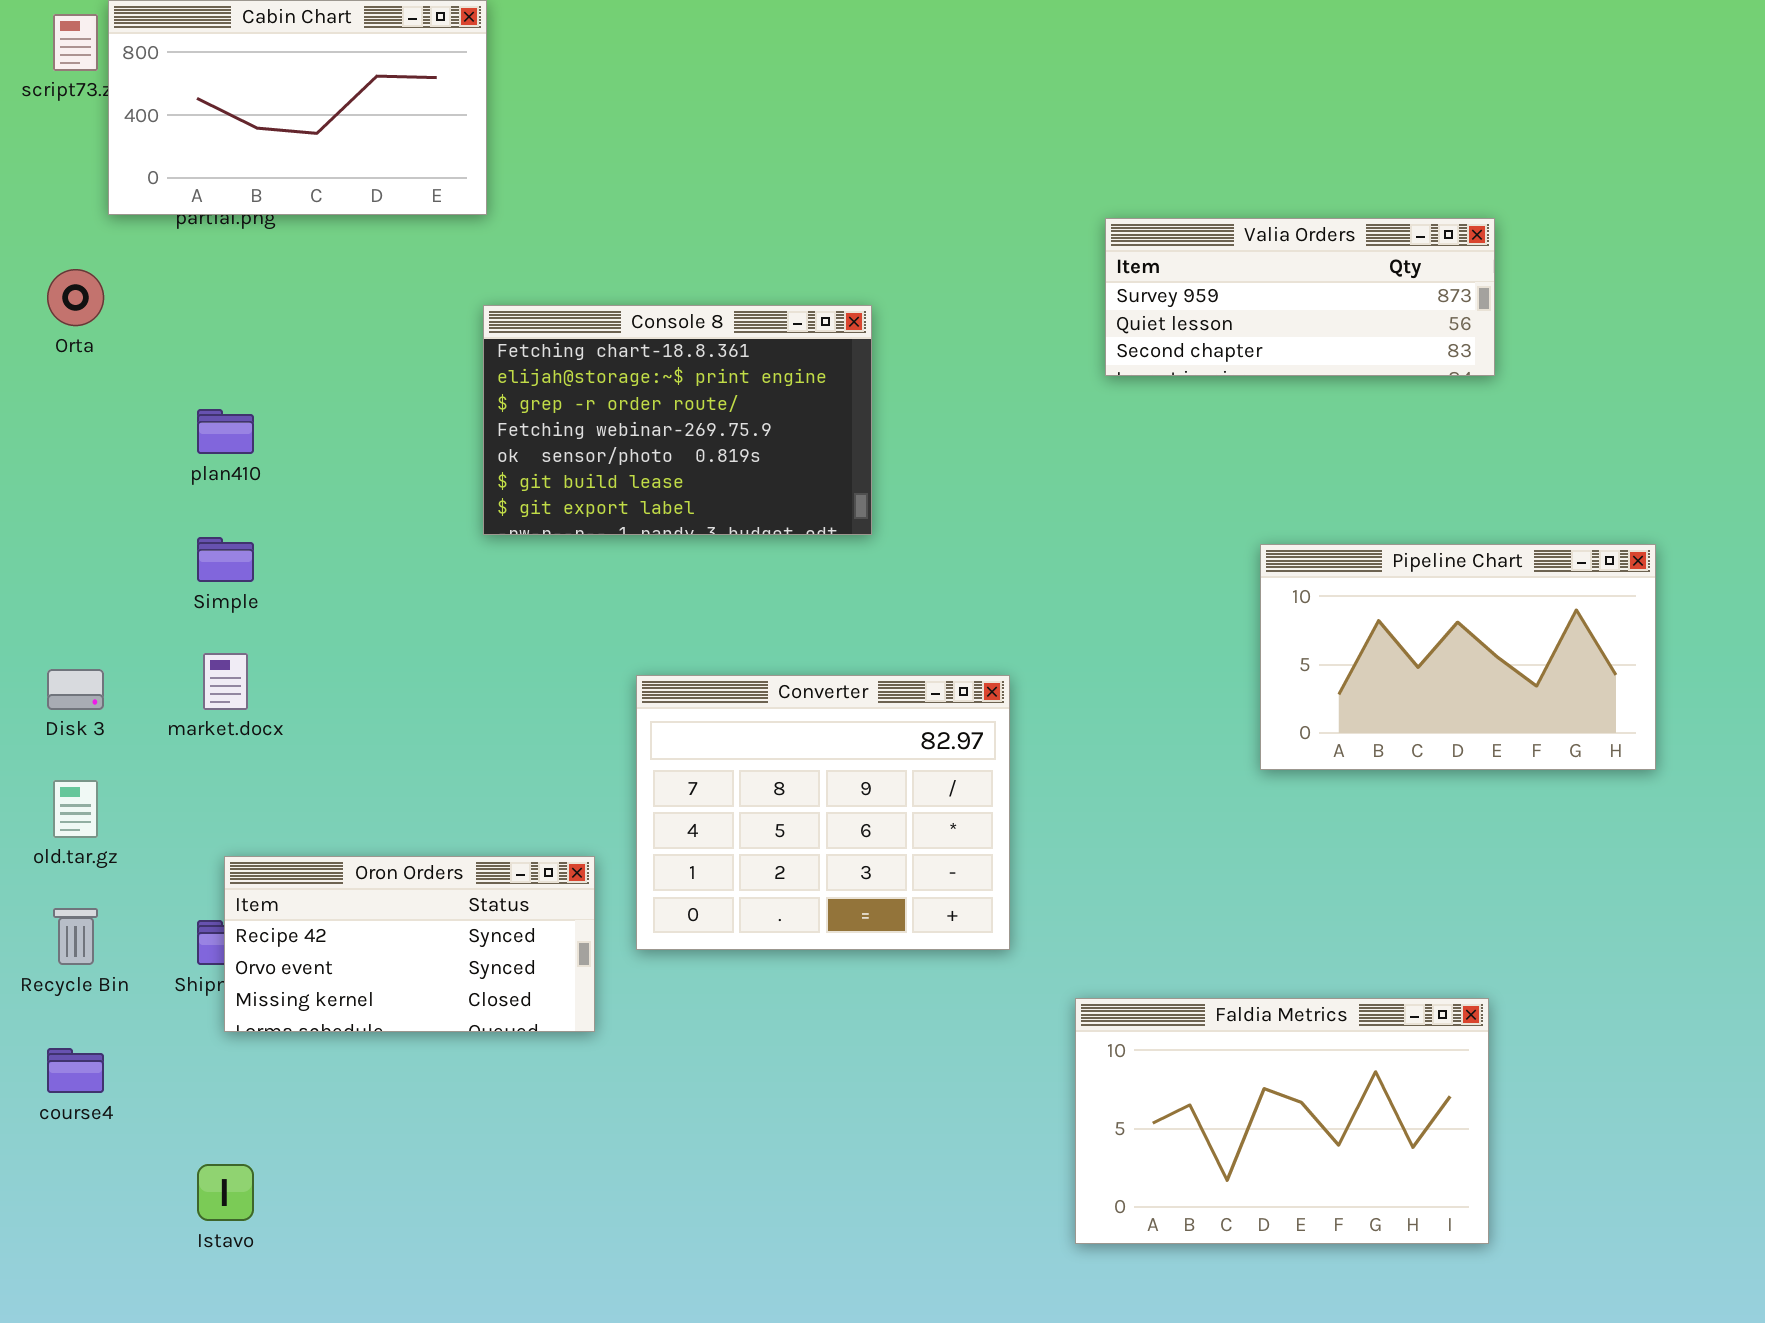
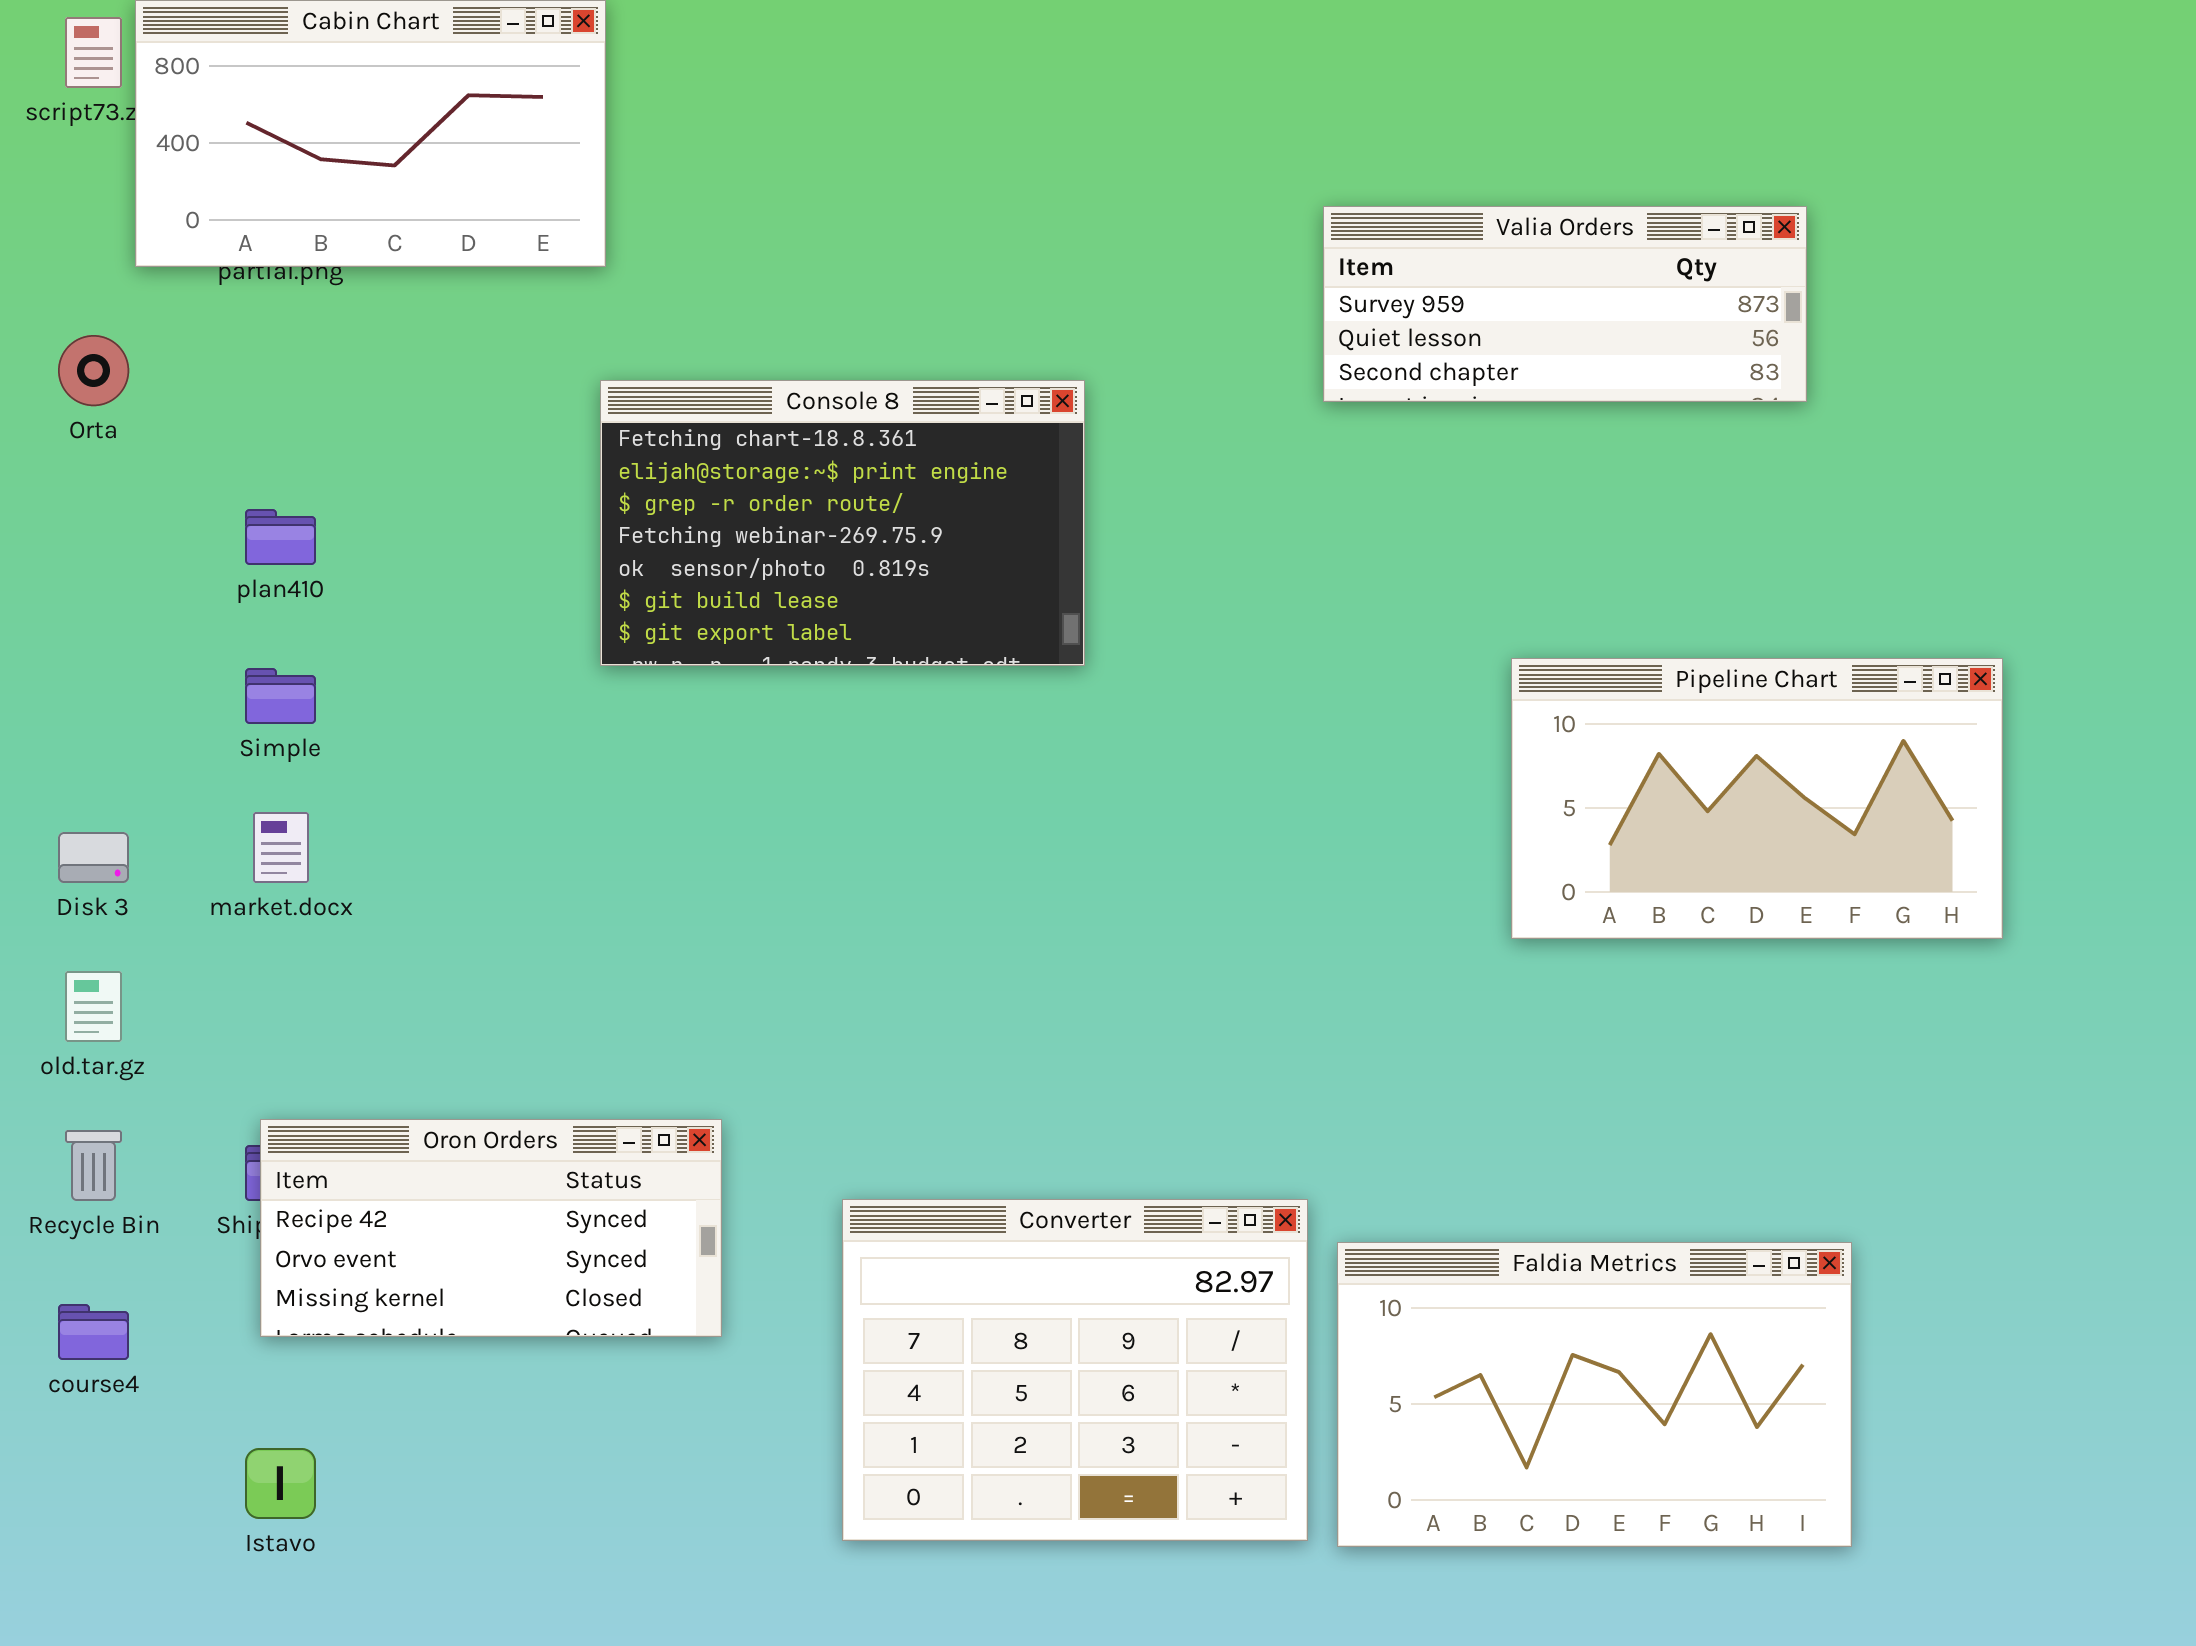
Valia Orders: [1105,218,1495,376] -> [1323,206,1807,402], moved
Pipeline Chart: [1260,544,1656,770] -> [1511,658,2003,939], moved
Converter: [636,675,1010,950] -> [842,1199,1308,1541], moved
Oron Orders: [224,856,595,1032] -> [260,1119,722,1337], moved

